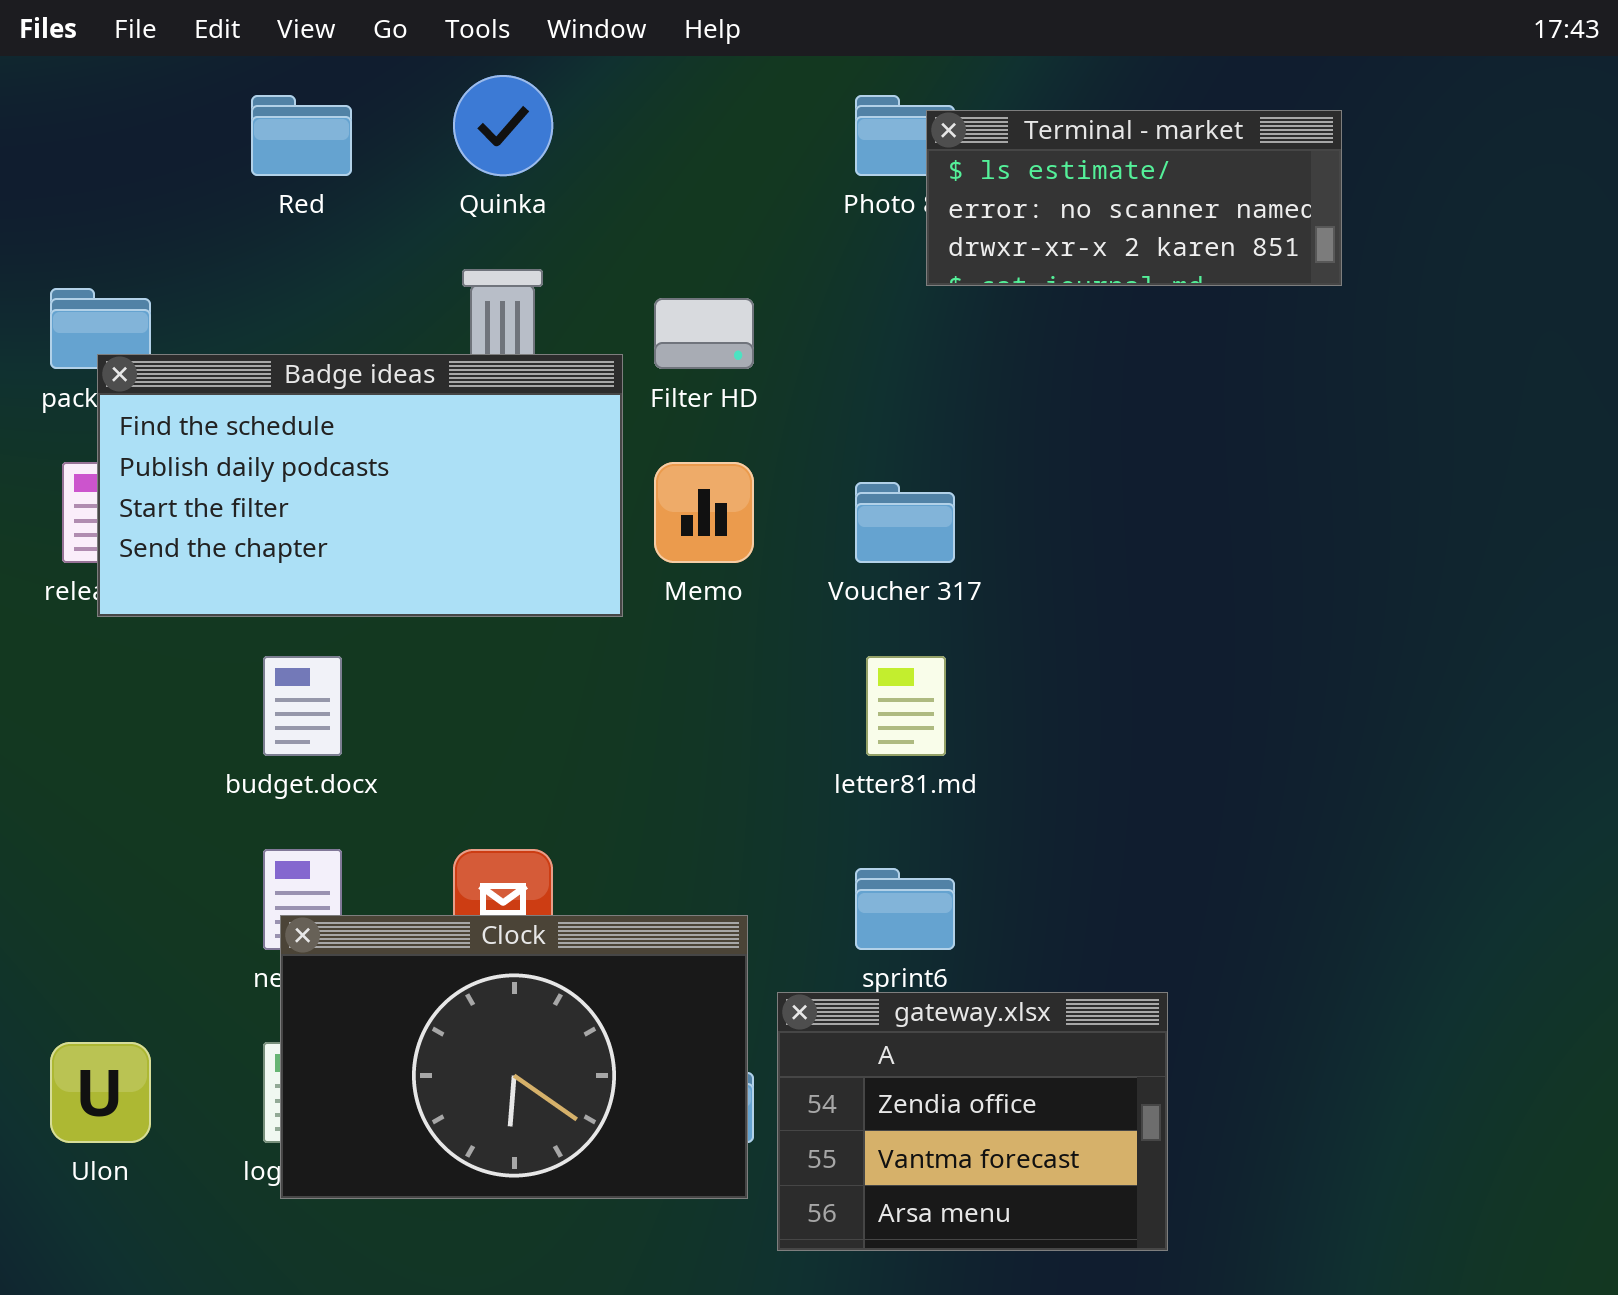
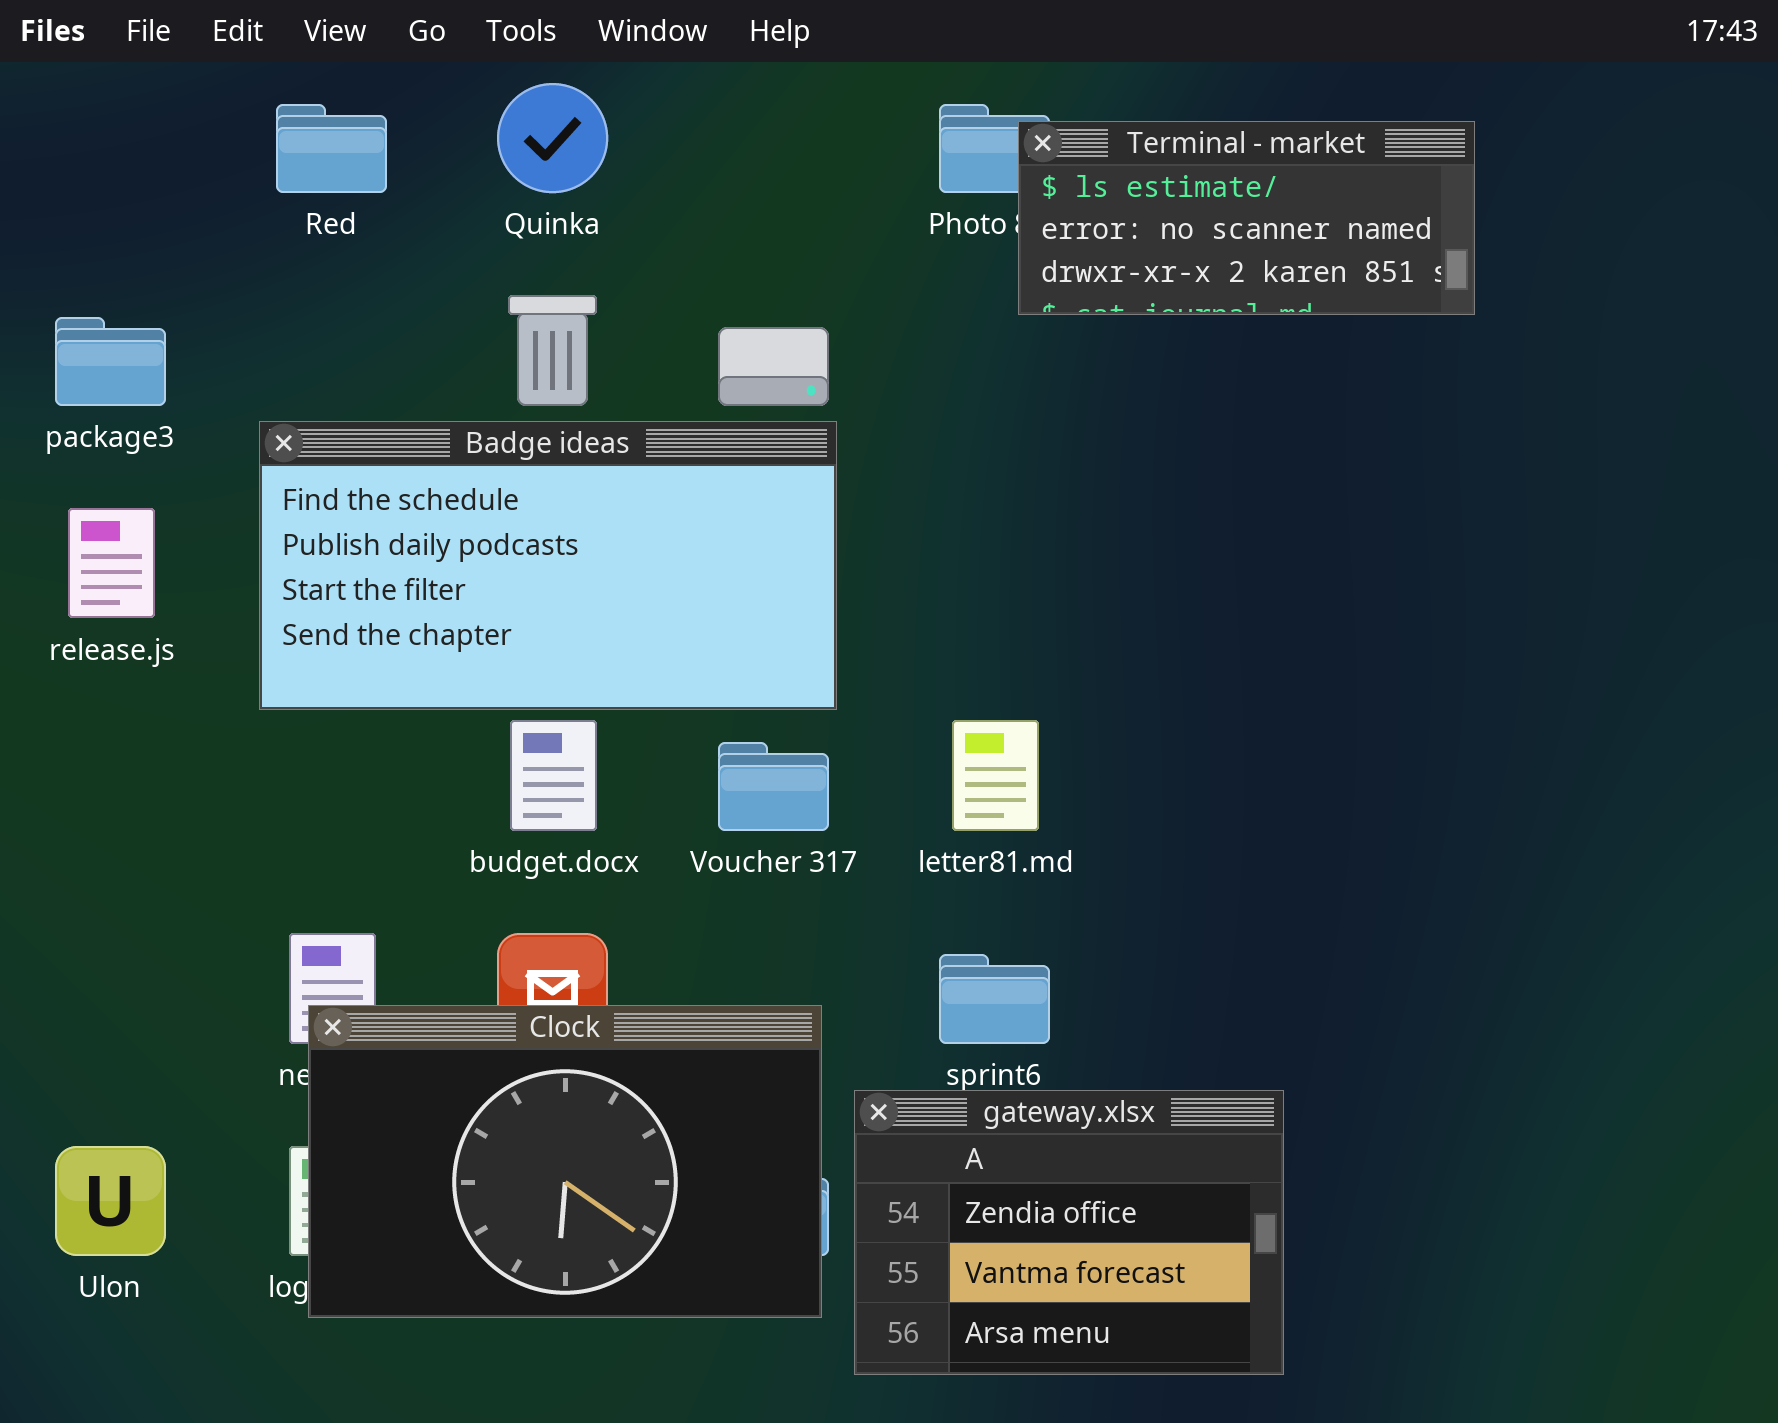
Badge ideas: [97,354,623,617] -> [259,421,837,710], moved
Voucher 317: [855,482,955,563] -> [718,742,829,831], moved
budget.docx: [263,656,342,756] -> [510,720,597,831], moved

